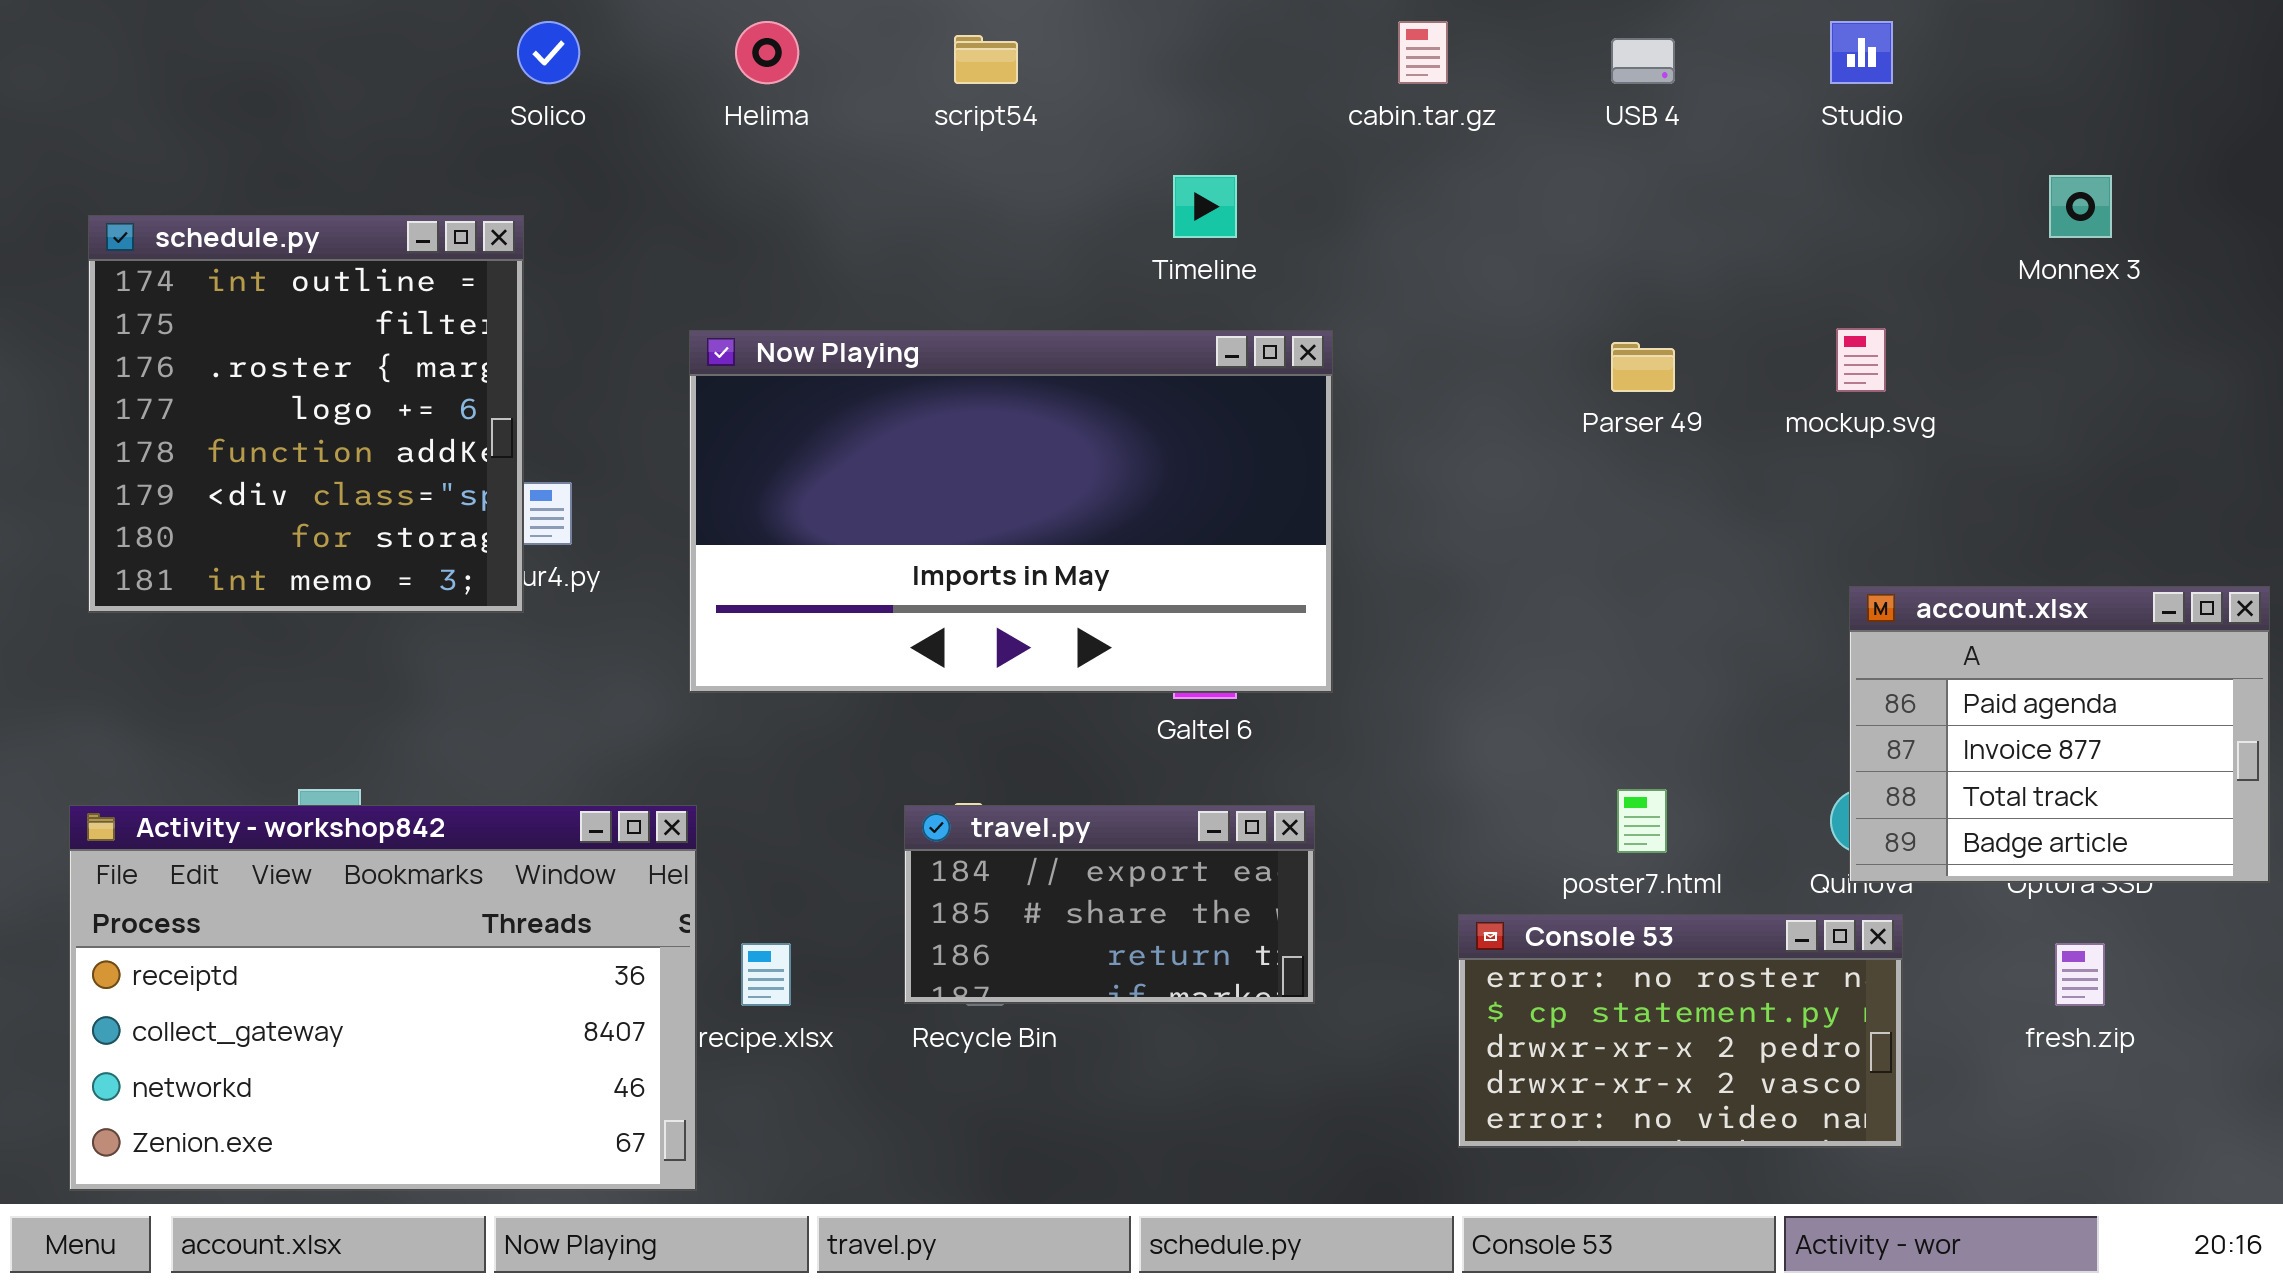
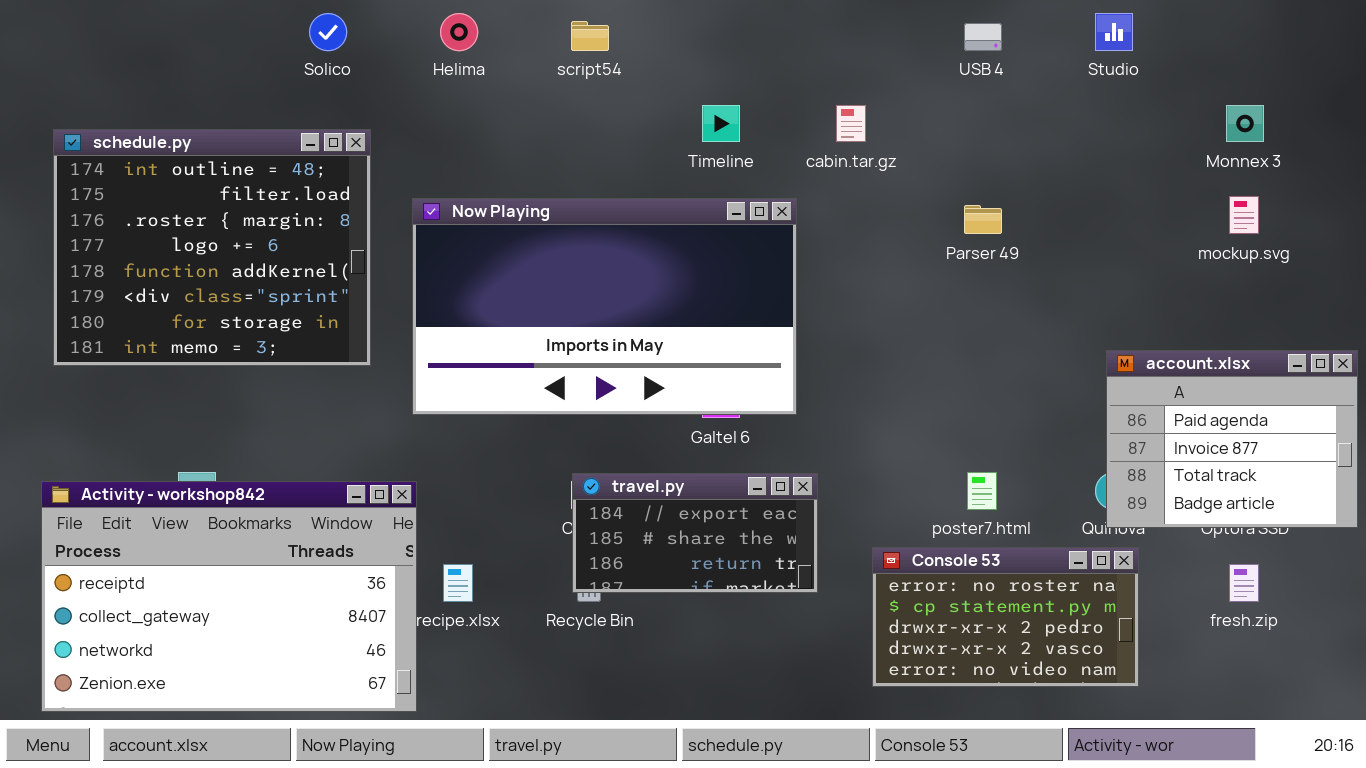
cabin.tar.gz: [1398,21,1448,84] -> [836,105,866,142], moved
schedule.py: [88,215,524,613] -> [53,129,371,366], resized
mockup.svg: [1836,328,1886,392] -> [1229,196,1259,234], moved
travel.py: [904,805,1315,1004] -> [572,473,818,593], moved

